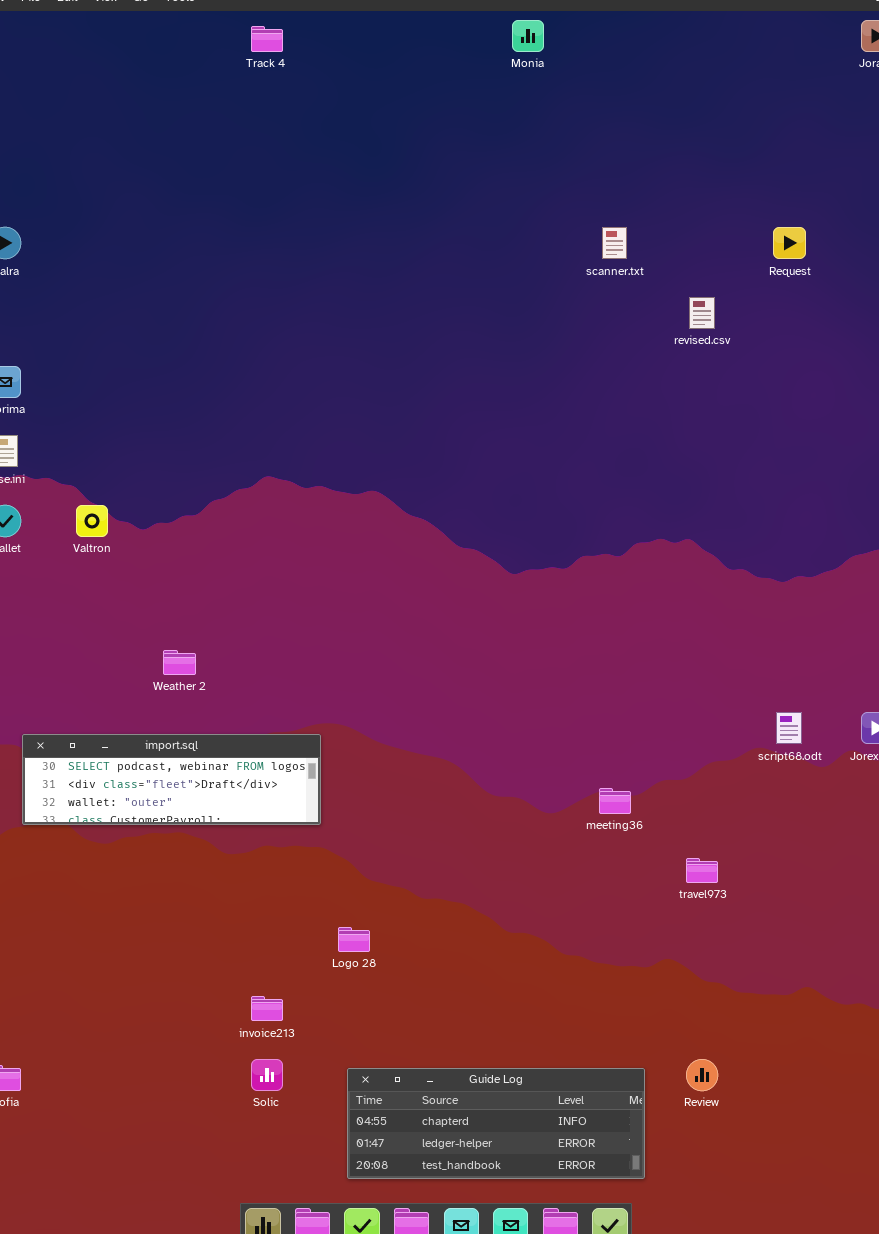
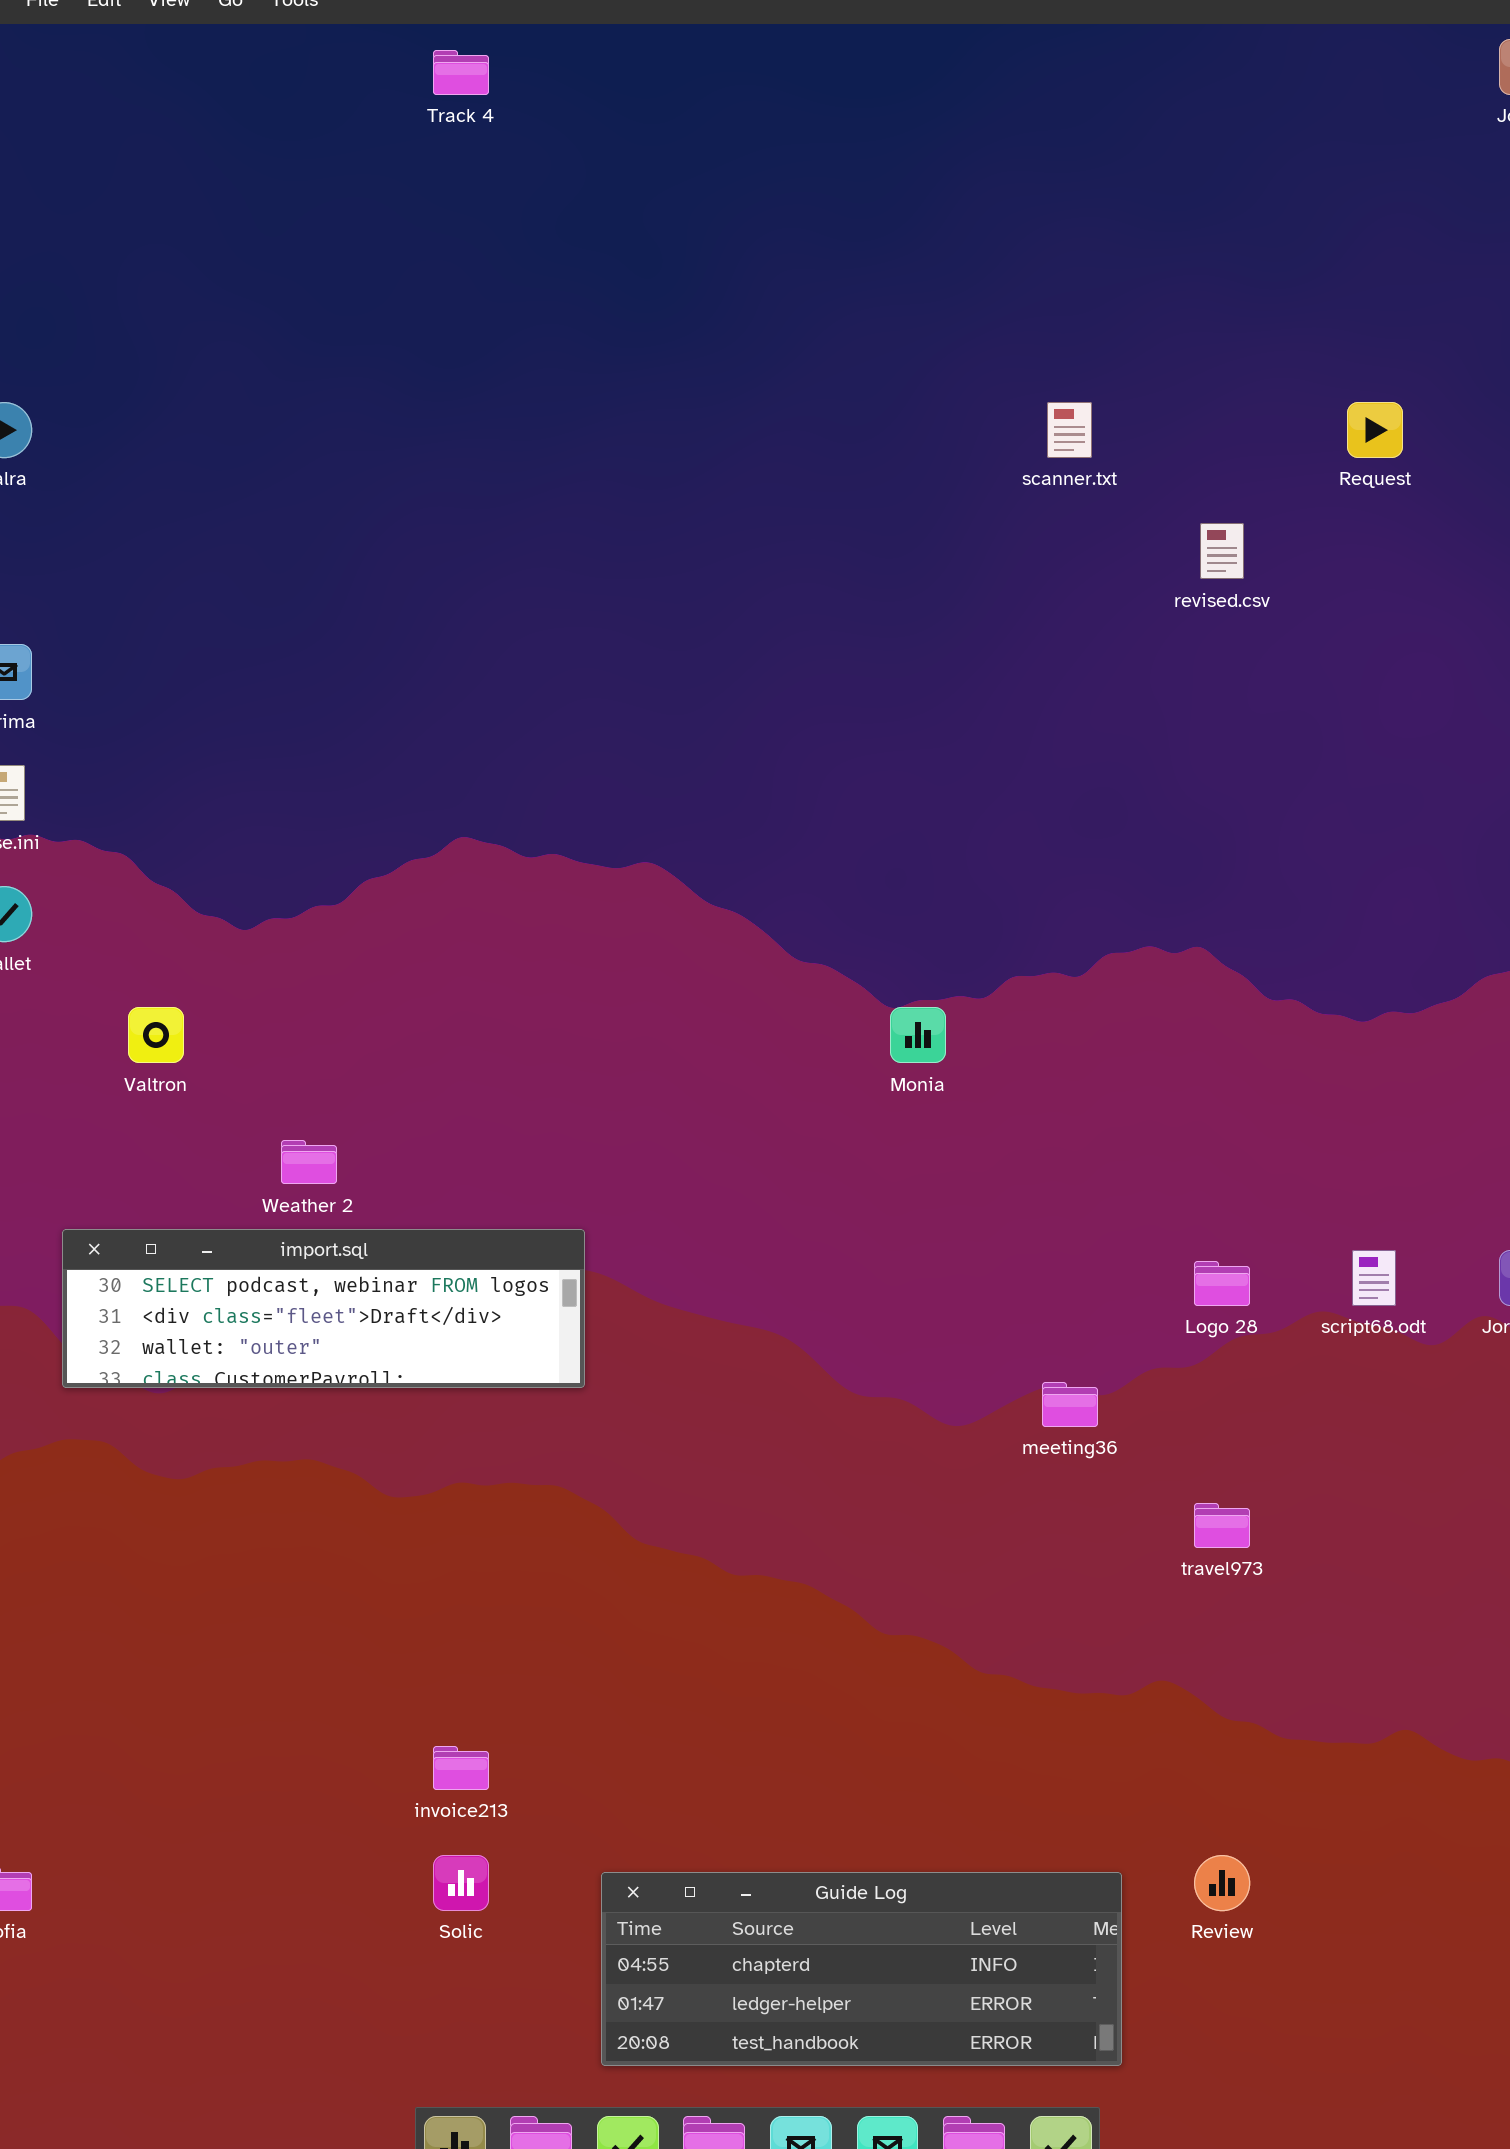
Monia: [512,20,544,52] -> [890,1007,946,1063], moved
Valtron: [76,505,108,537] -> [128,1007,184,1063], moved
import.sql: [22,734,321,825] -> [62,1229,585,1388], moved
Logo 28: [338,927,370,952] -> [1194,1261,1250,1306], moved

